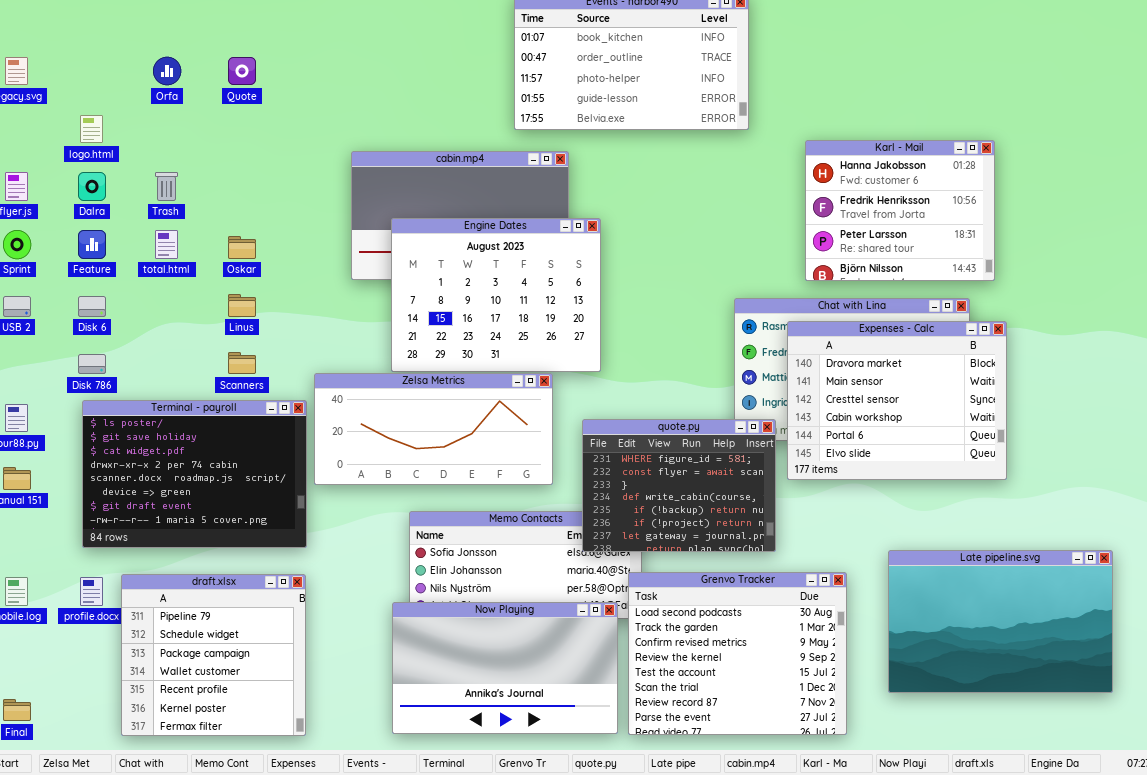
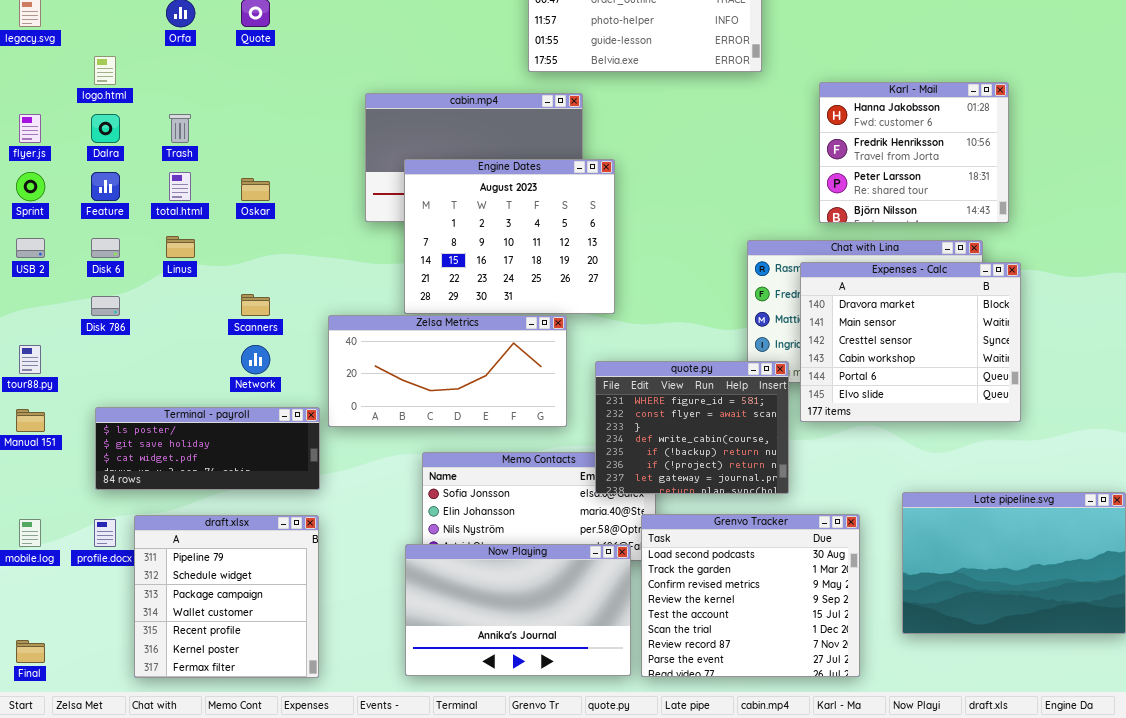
Linus: [228,294,256,317] -> [166,236,195,258], moved
Terminal - payroll: [82,400,307,548] -> [95,407,320,490], resized

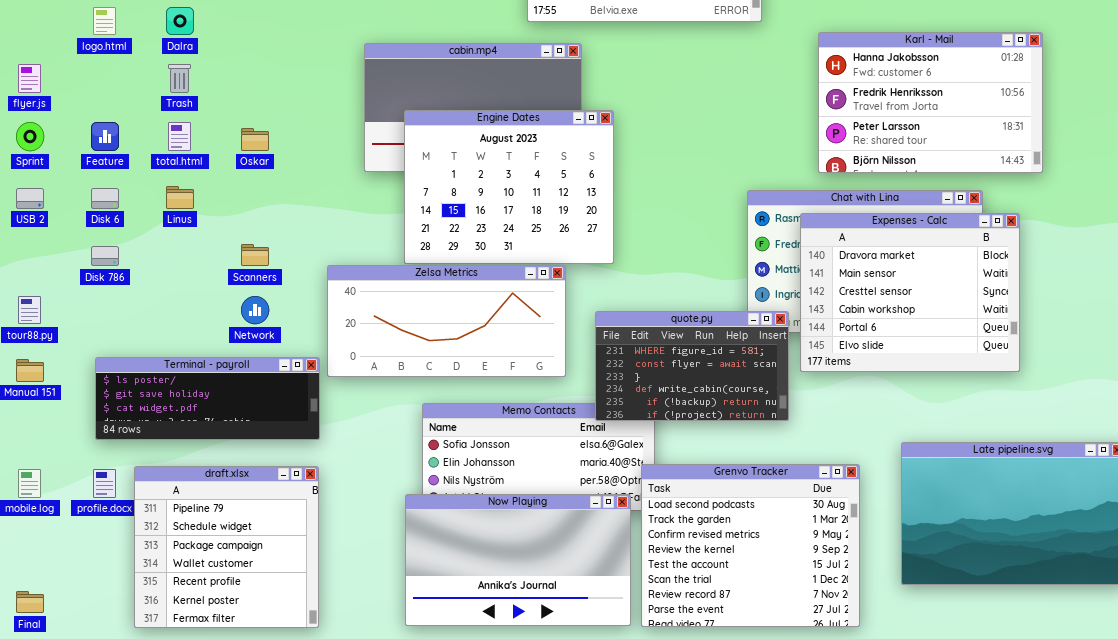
Karl - Mail: [819,82,1009,223] -> [818,32,1043,173], resized
Dalra: [91,114,120,143] -> [166,7,194,35], moved
quote.py: [595,361,789,494] -> [595,311,789,421], resized

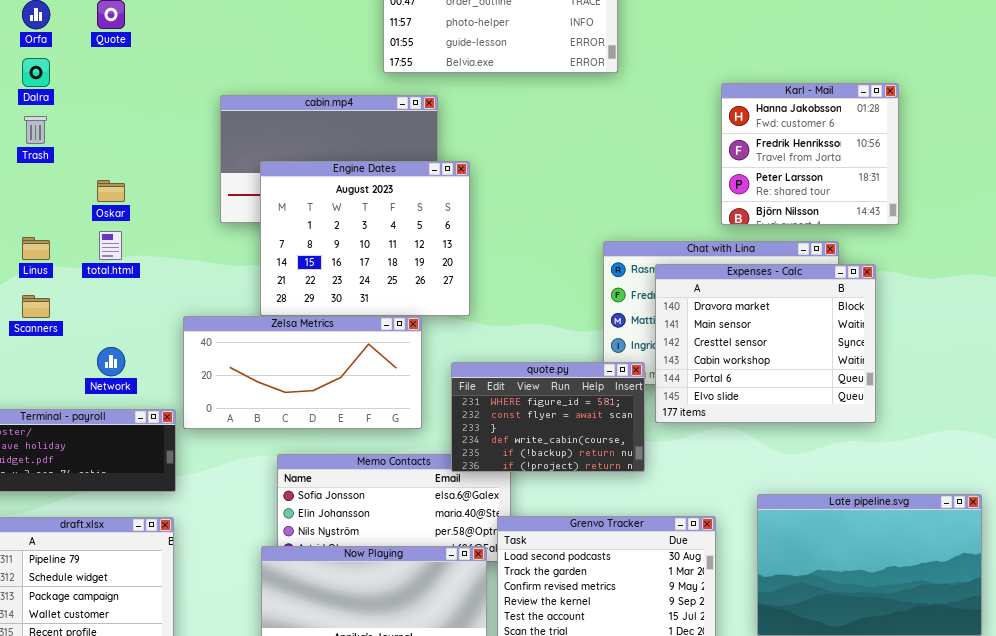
Karl - Mail: [818,32,1043,173] -> [721,83,899,225], resized
total.html: [168,122,191,151] -> [99,231,122,260], moved
Scanners: [241,244,269,266] -> [22,295,50,318], moved

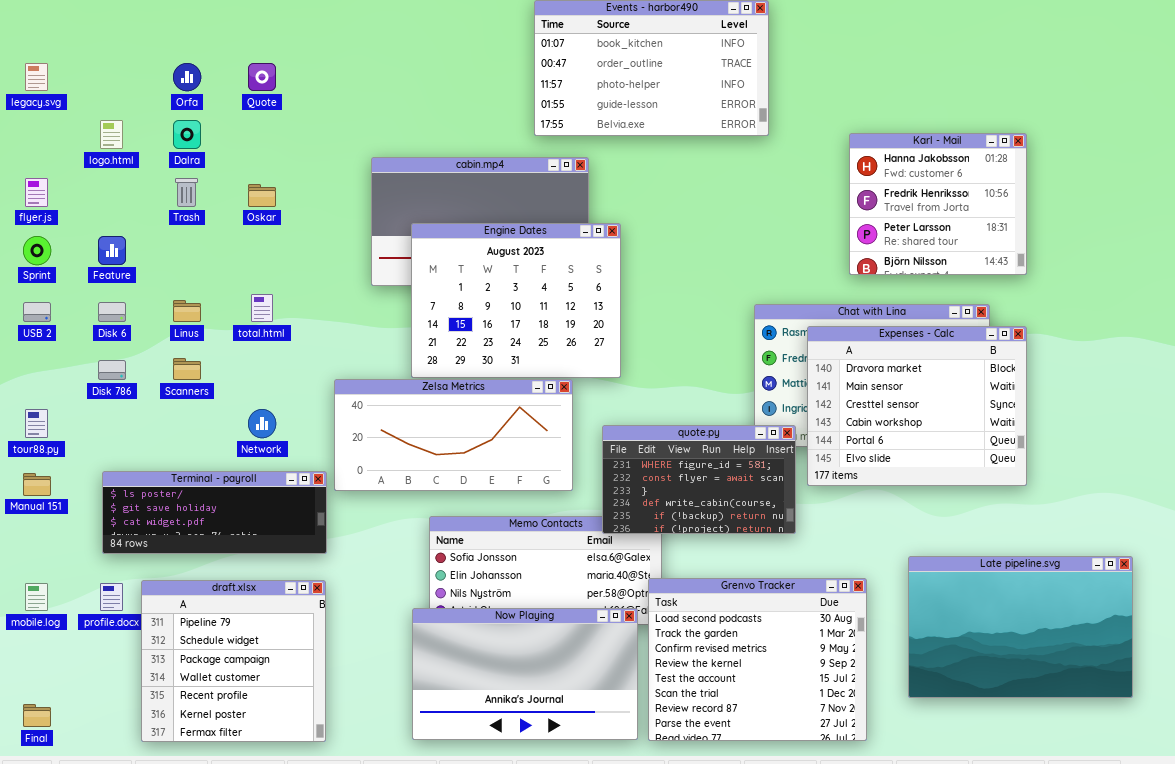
Karl - Mail: [721,83,899,225] -> [849,133,1027,275], moved
Oskar: [97,180,125,202] -> [248,184,276,207], moved

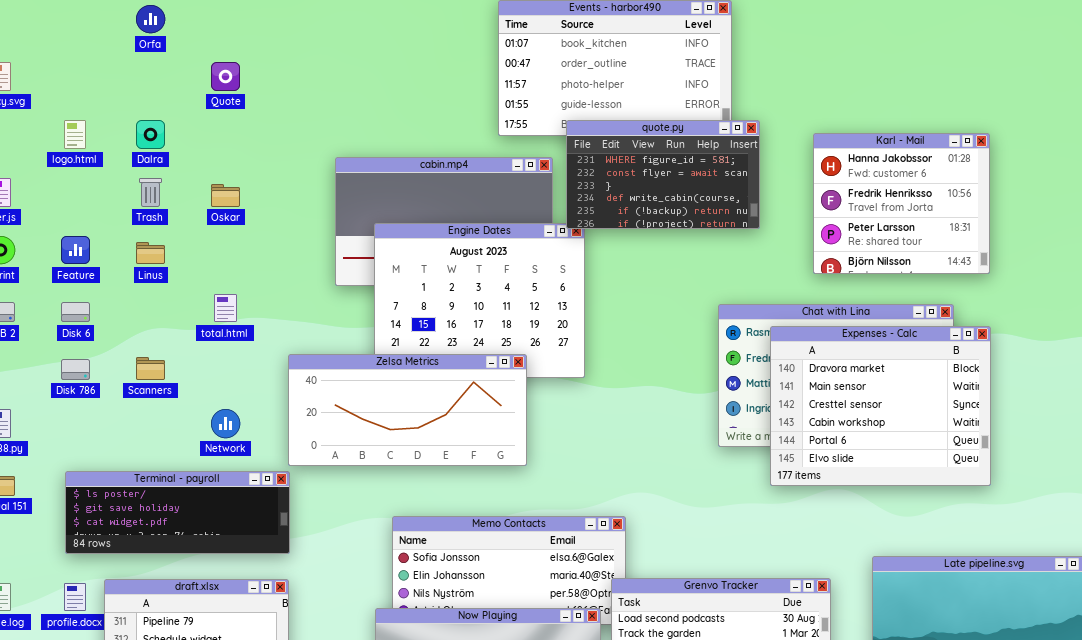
Orfa: [173,63,201,91] -> [136,5,165,33], moved
Linus: [173,300,201,322] -> [136,242,165,264], moved
Zelsa Metrics: [334,379,573,491] -> [288,354,527,466], moved
quote.py: [602,425,796,534] -> [566,120,760,229], moved

